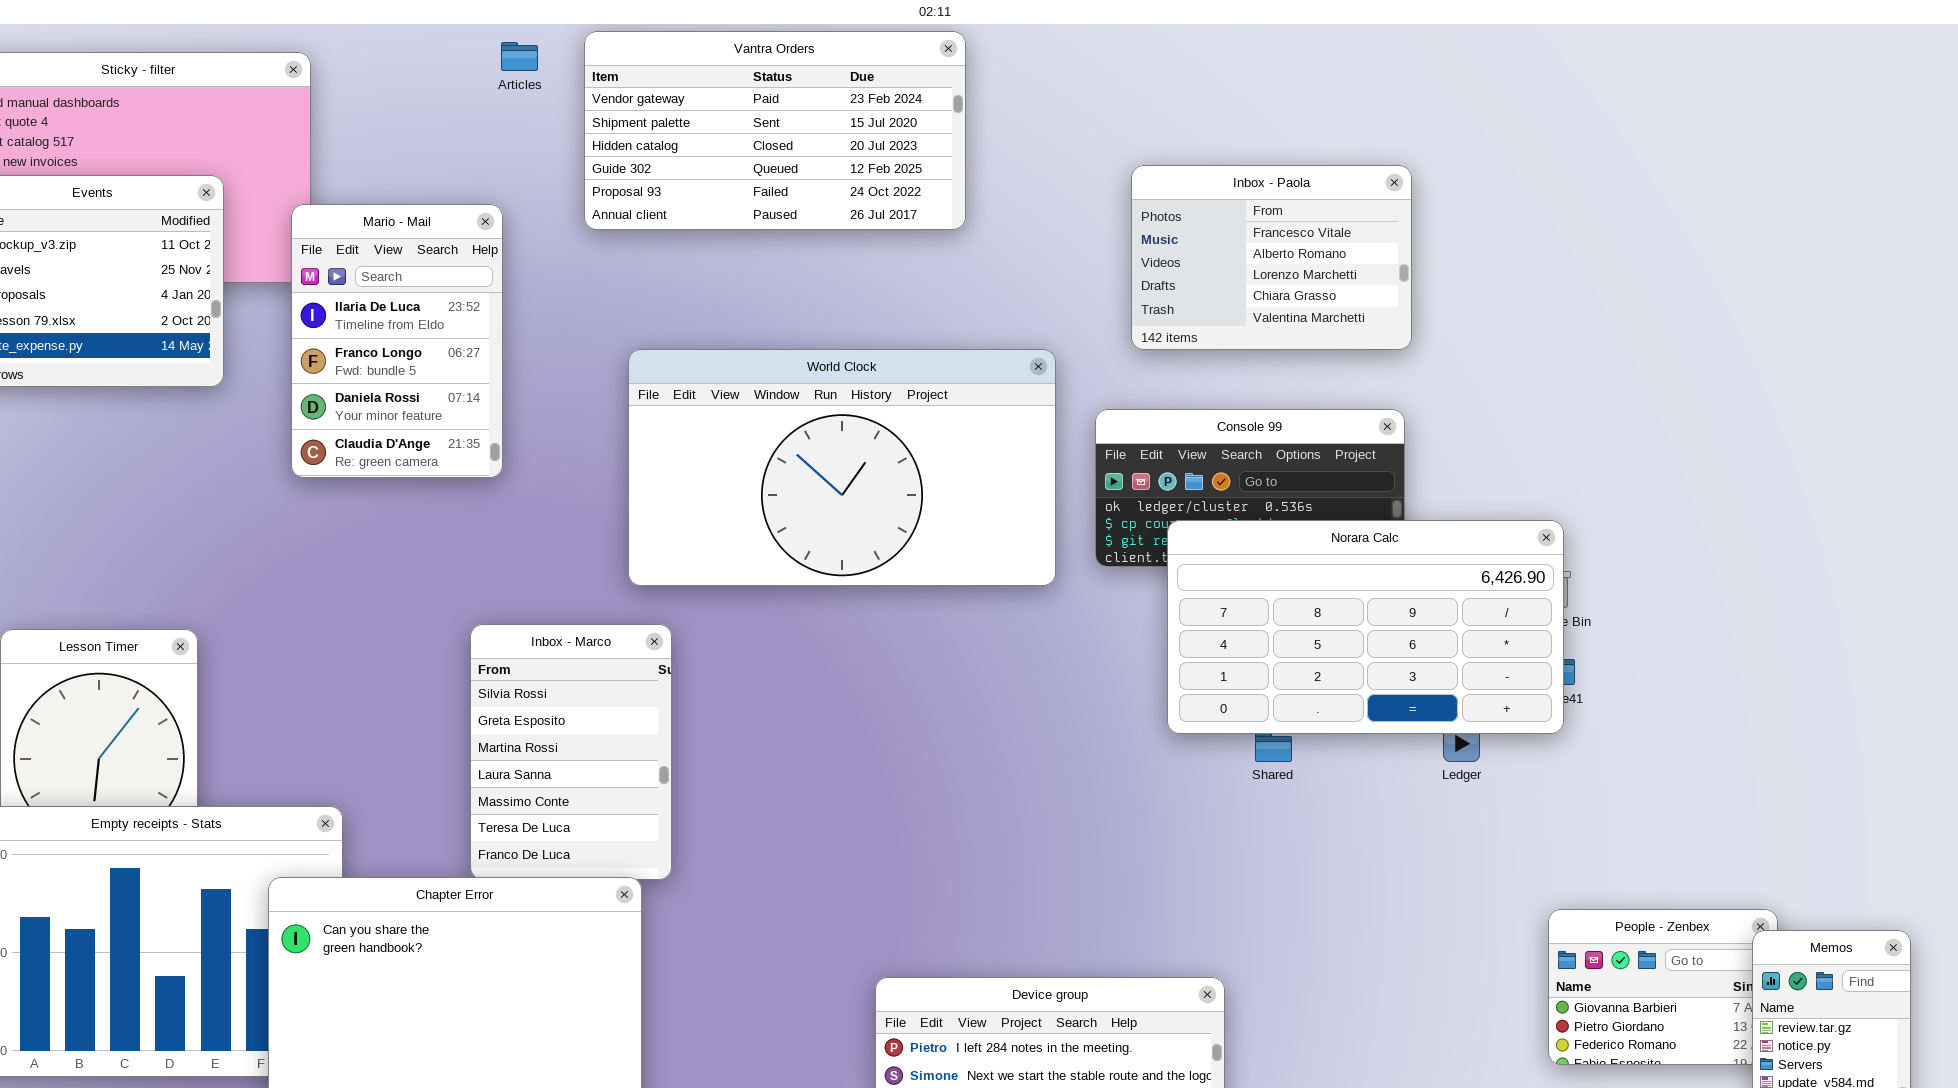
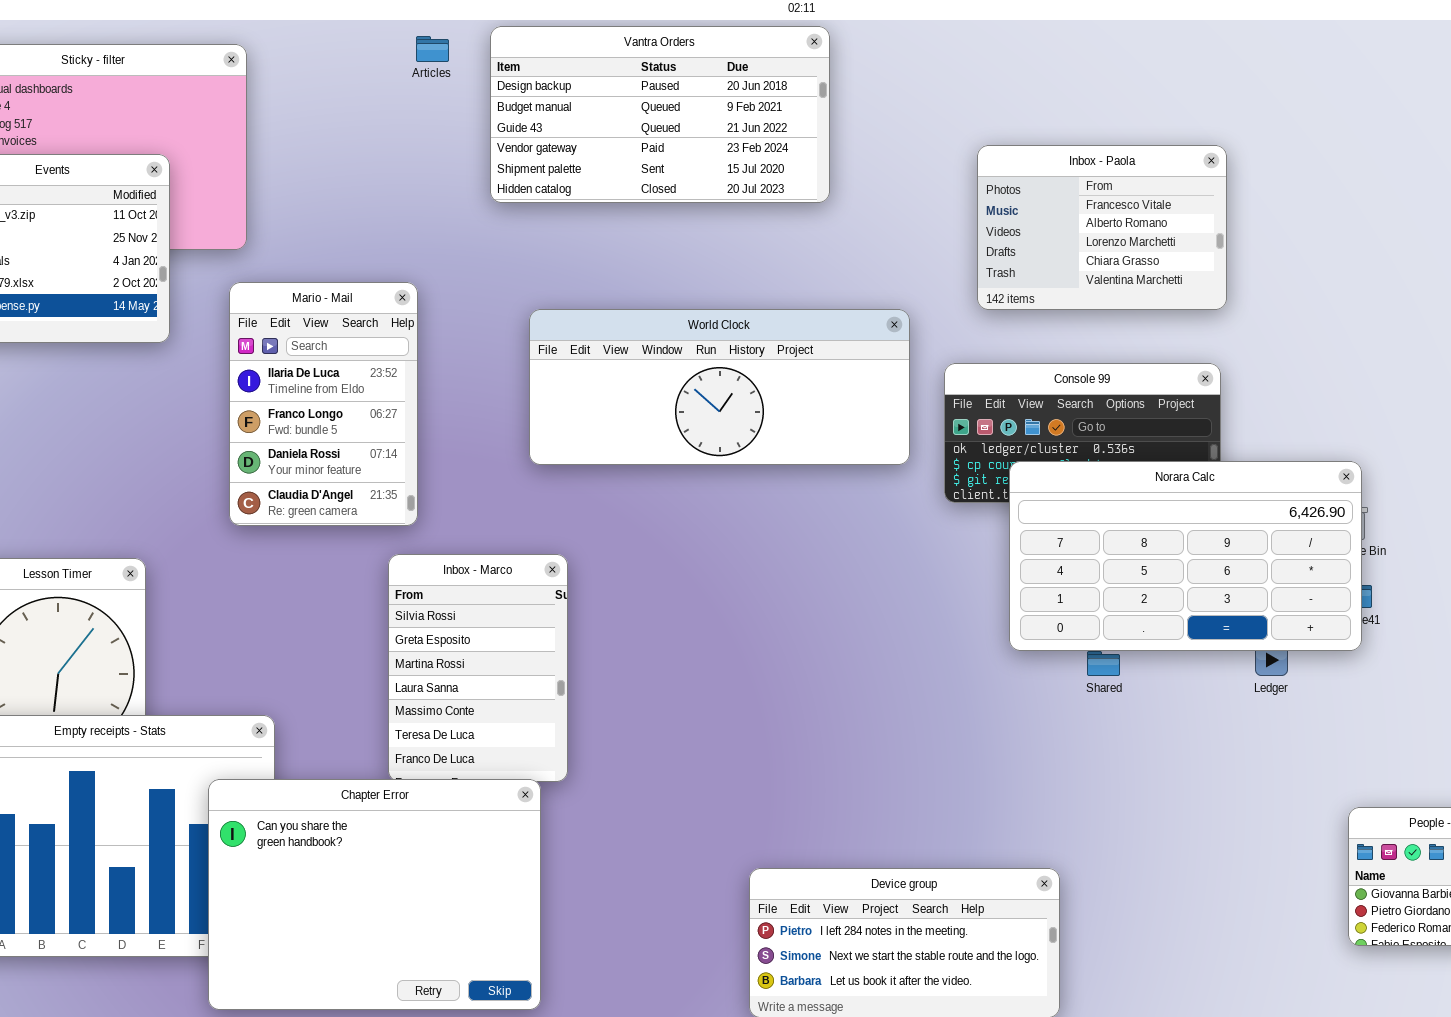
Vantra Orders: [584,31,966,230] -> [490,26,830,203], scrolled up 3 rows
Mario - Mail: [291,204,503,478] -> [229,282,418,526], moved
World Clock: [628,349,1056,586] -> [529,309,910,465], resized

